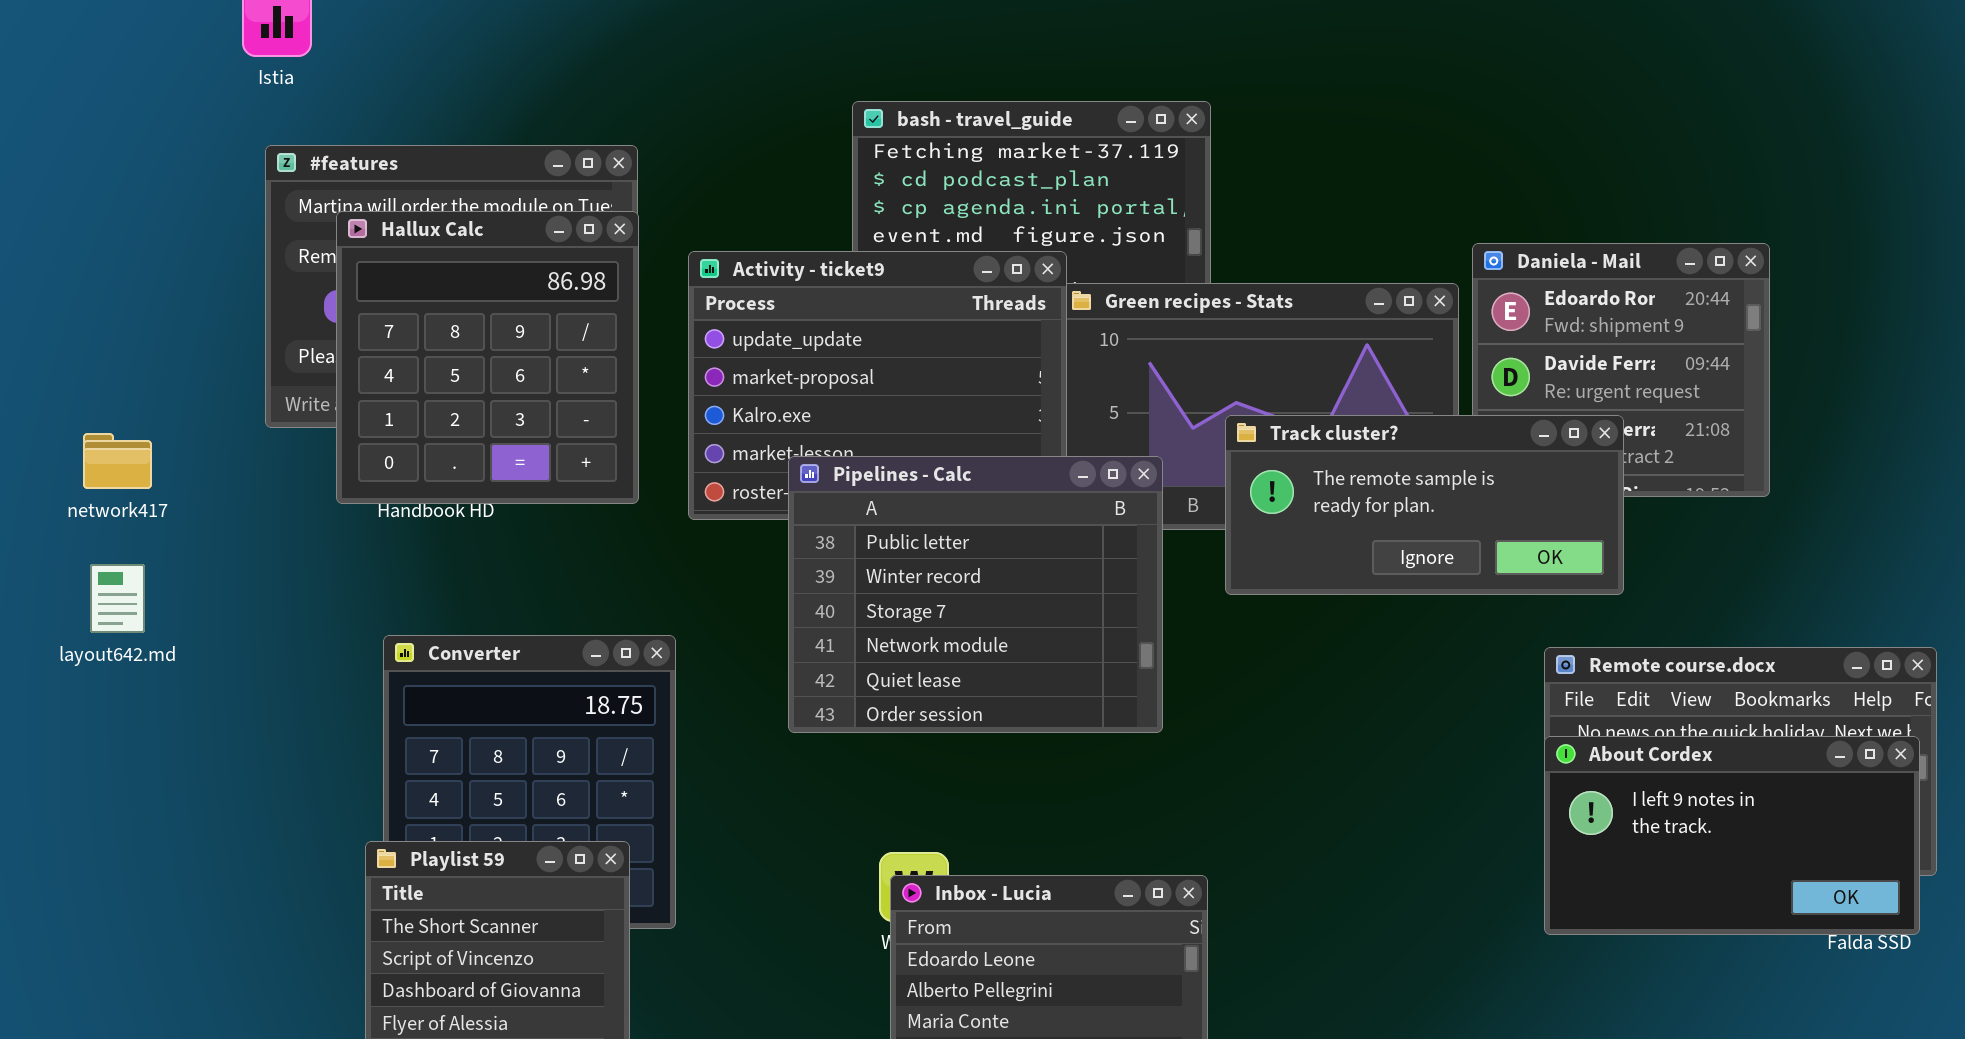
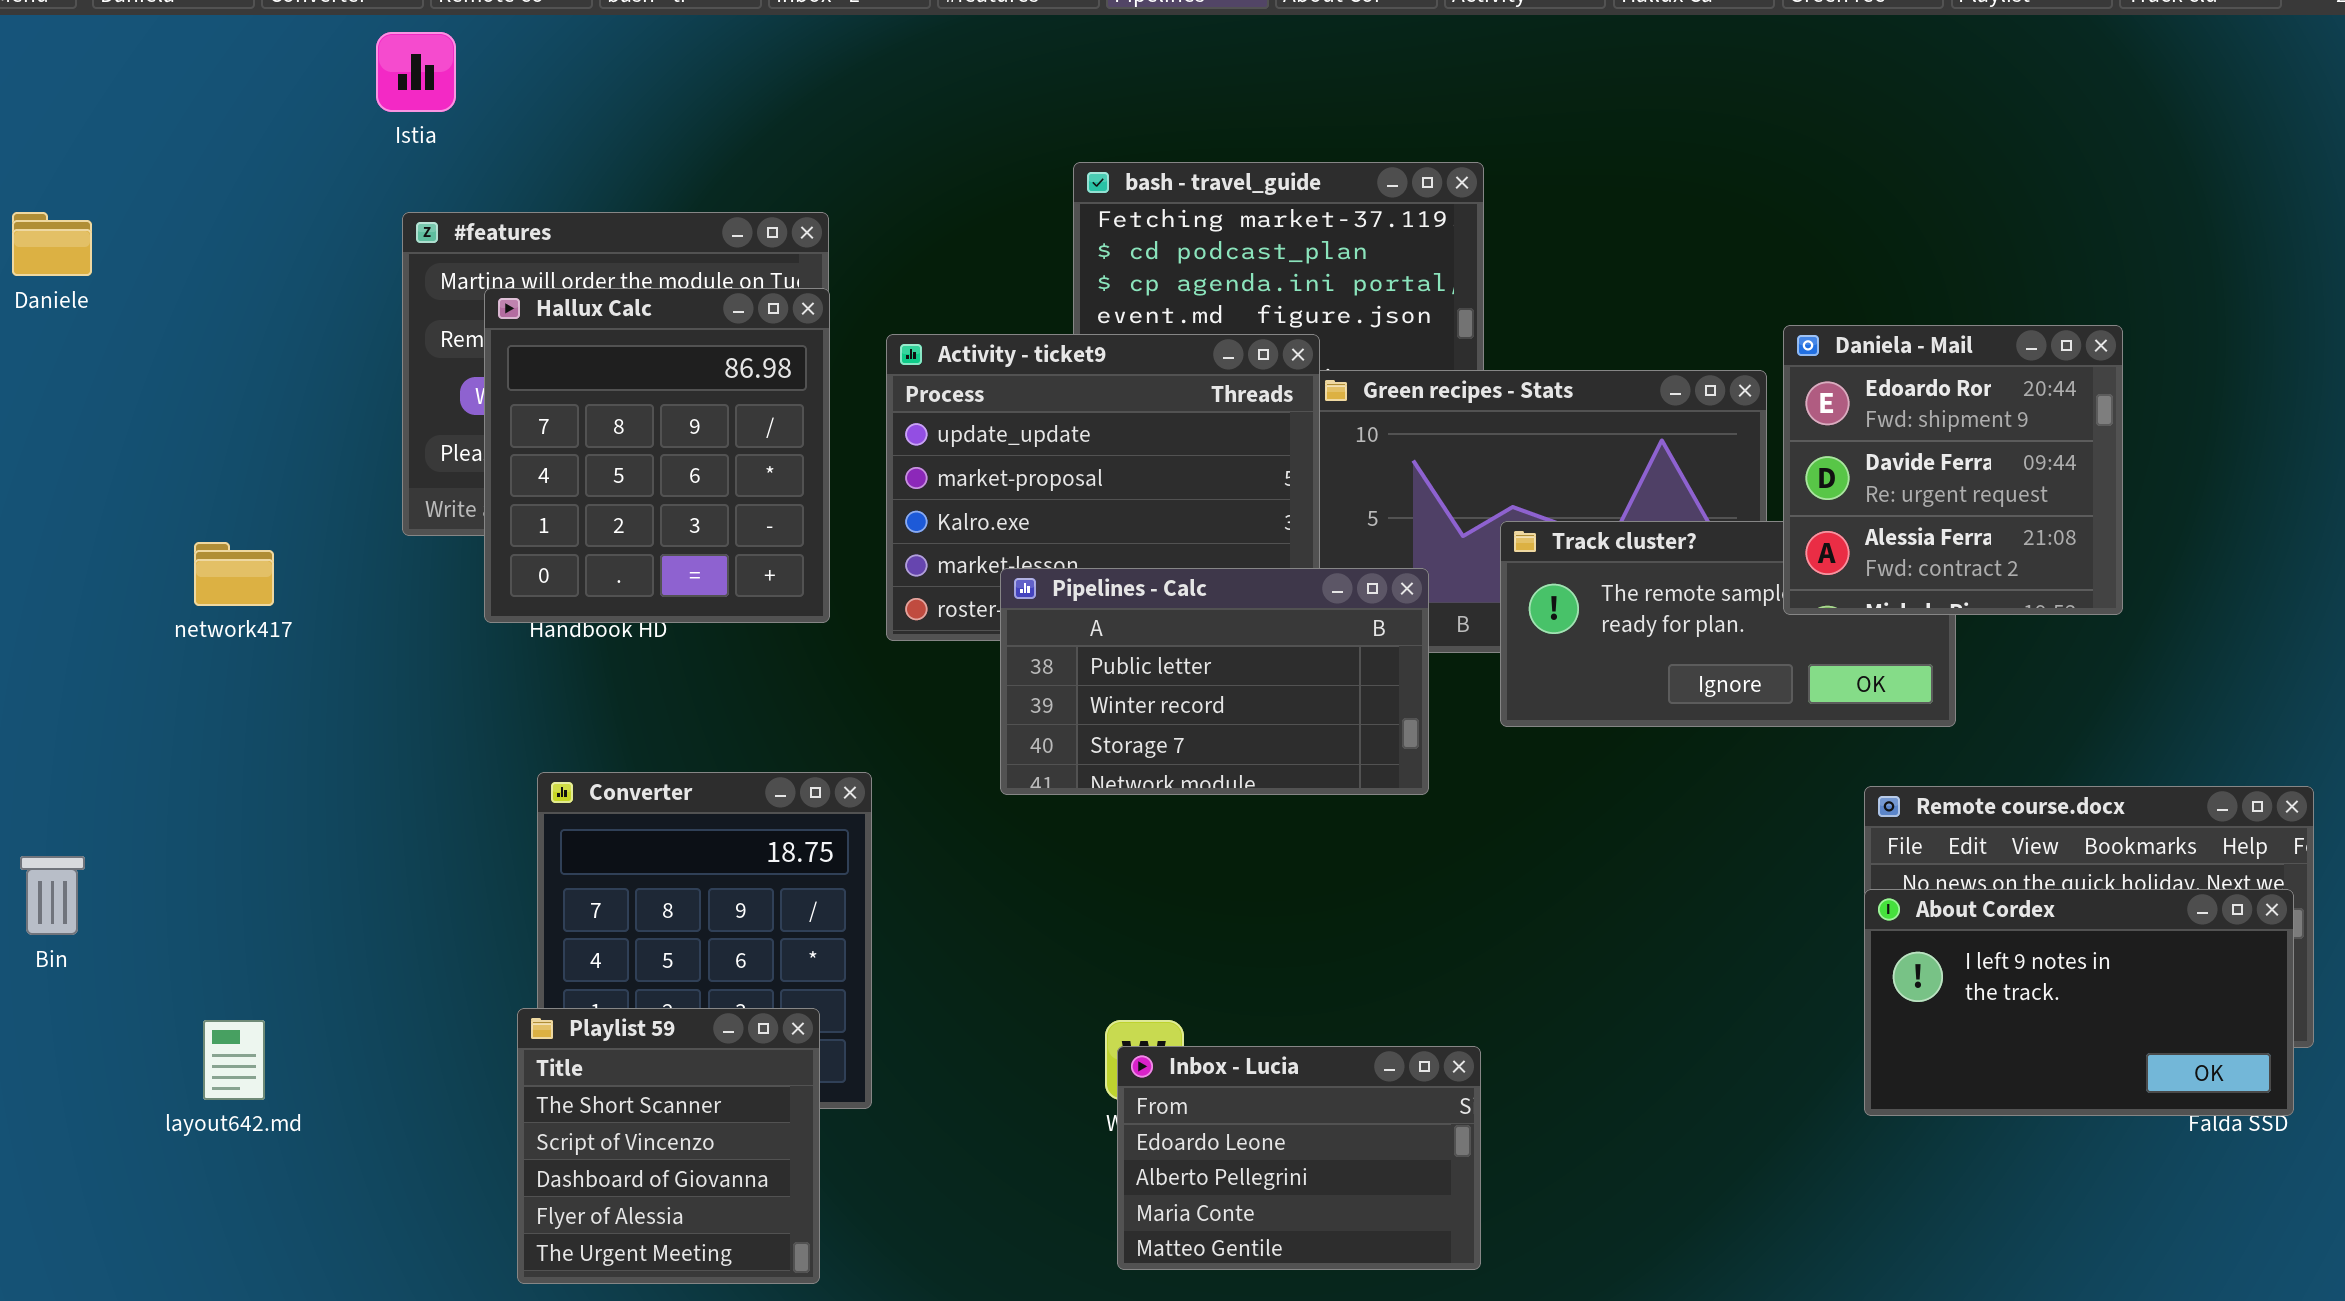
Daniela - Mail: [1472,243,1770,497] -> [1783,325,2123,615], raised
Pipelines - Calc: [788,456,1163,733] -> [1000,568,1429,795], resized
layout642.md: [90,564,145,633] -> [203,1020,265,1100], moved

